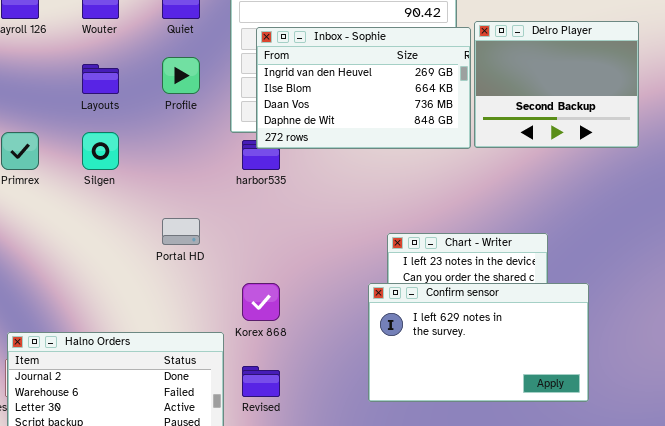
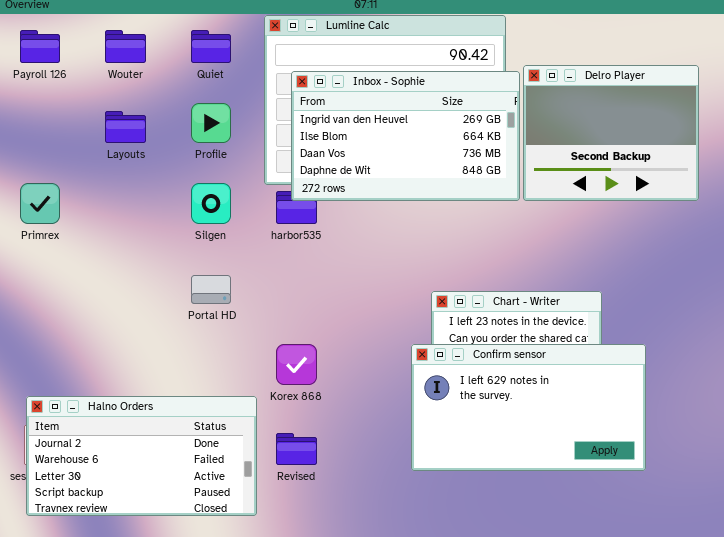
Silgen: [82,132,119,170] -> [191,183,231,224], moved

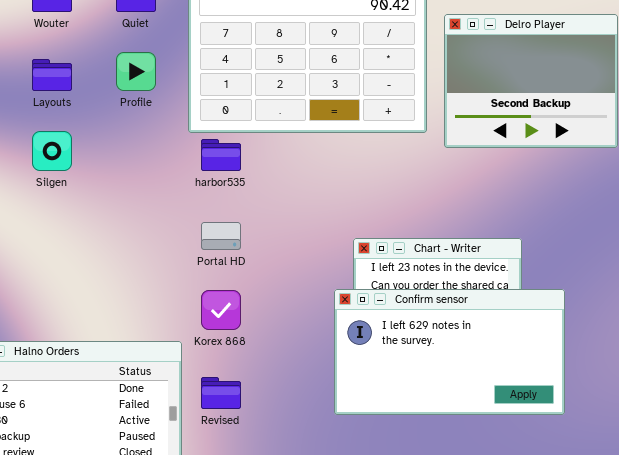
Inbox - Sophie: [291,71,520,201] -> none, closed
Silgen: [191,183,231,224] -> [32,131,72,171], moved
Portal HD: [191,275,231,304] -> [201,222,241,250], moved

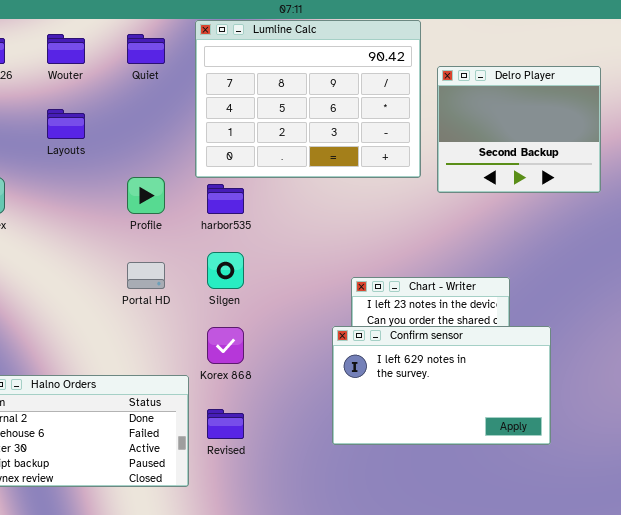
Profile: [116,52,156,91] -> [127,177,165,214], moved
Silgen: [32,131,72,171] -> [207,252,244,289], moved
Portal HD: [201,222,241,250] -> [127,262,165,289], moved

